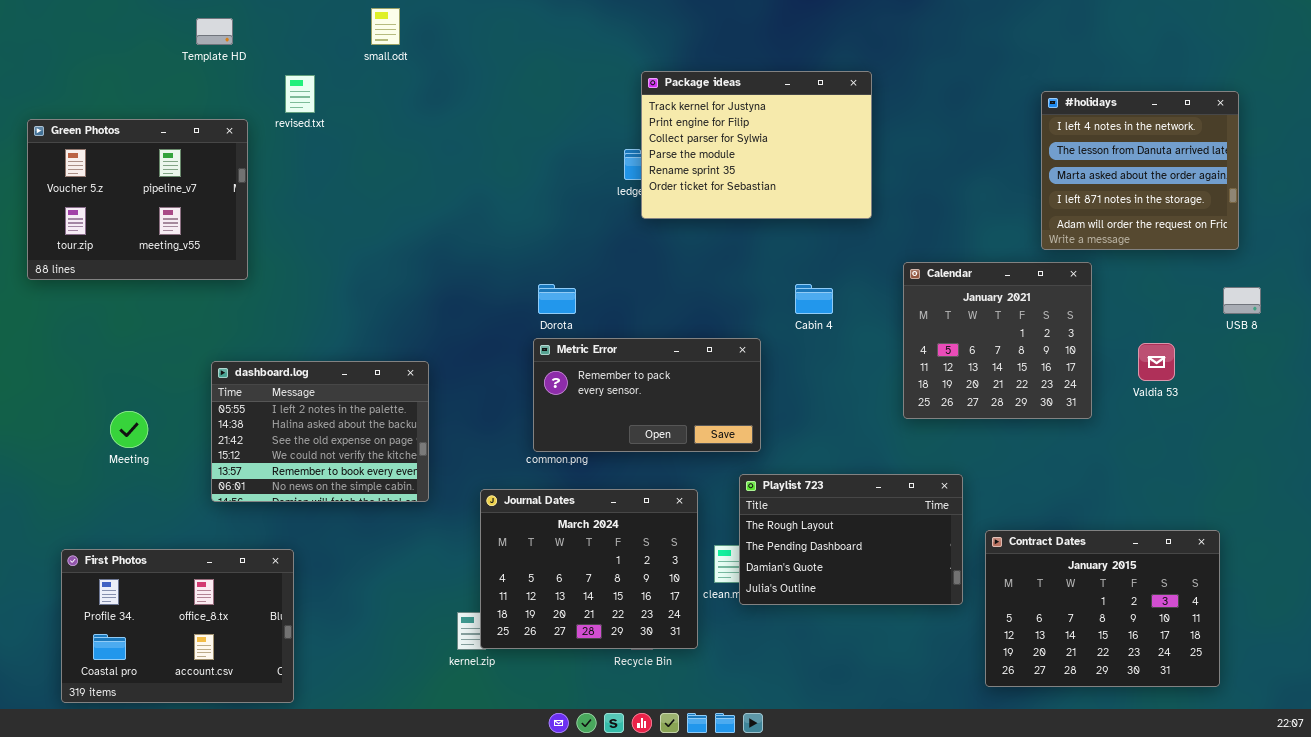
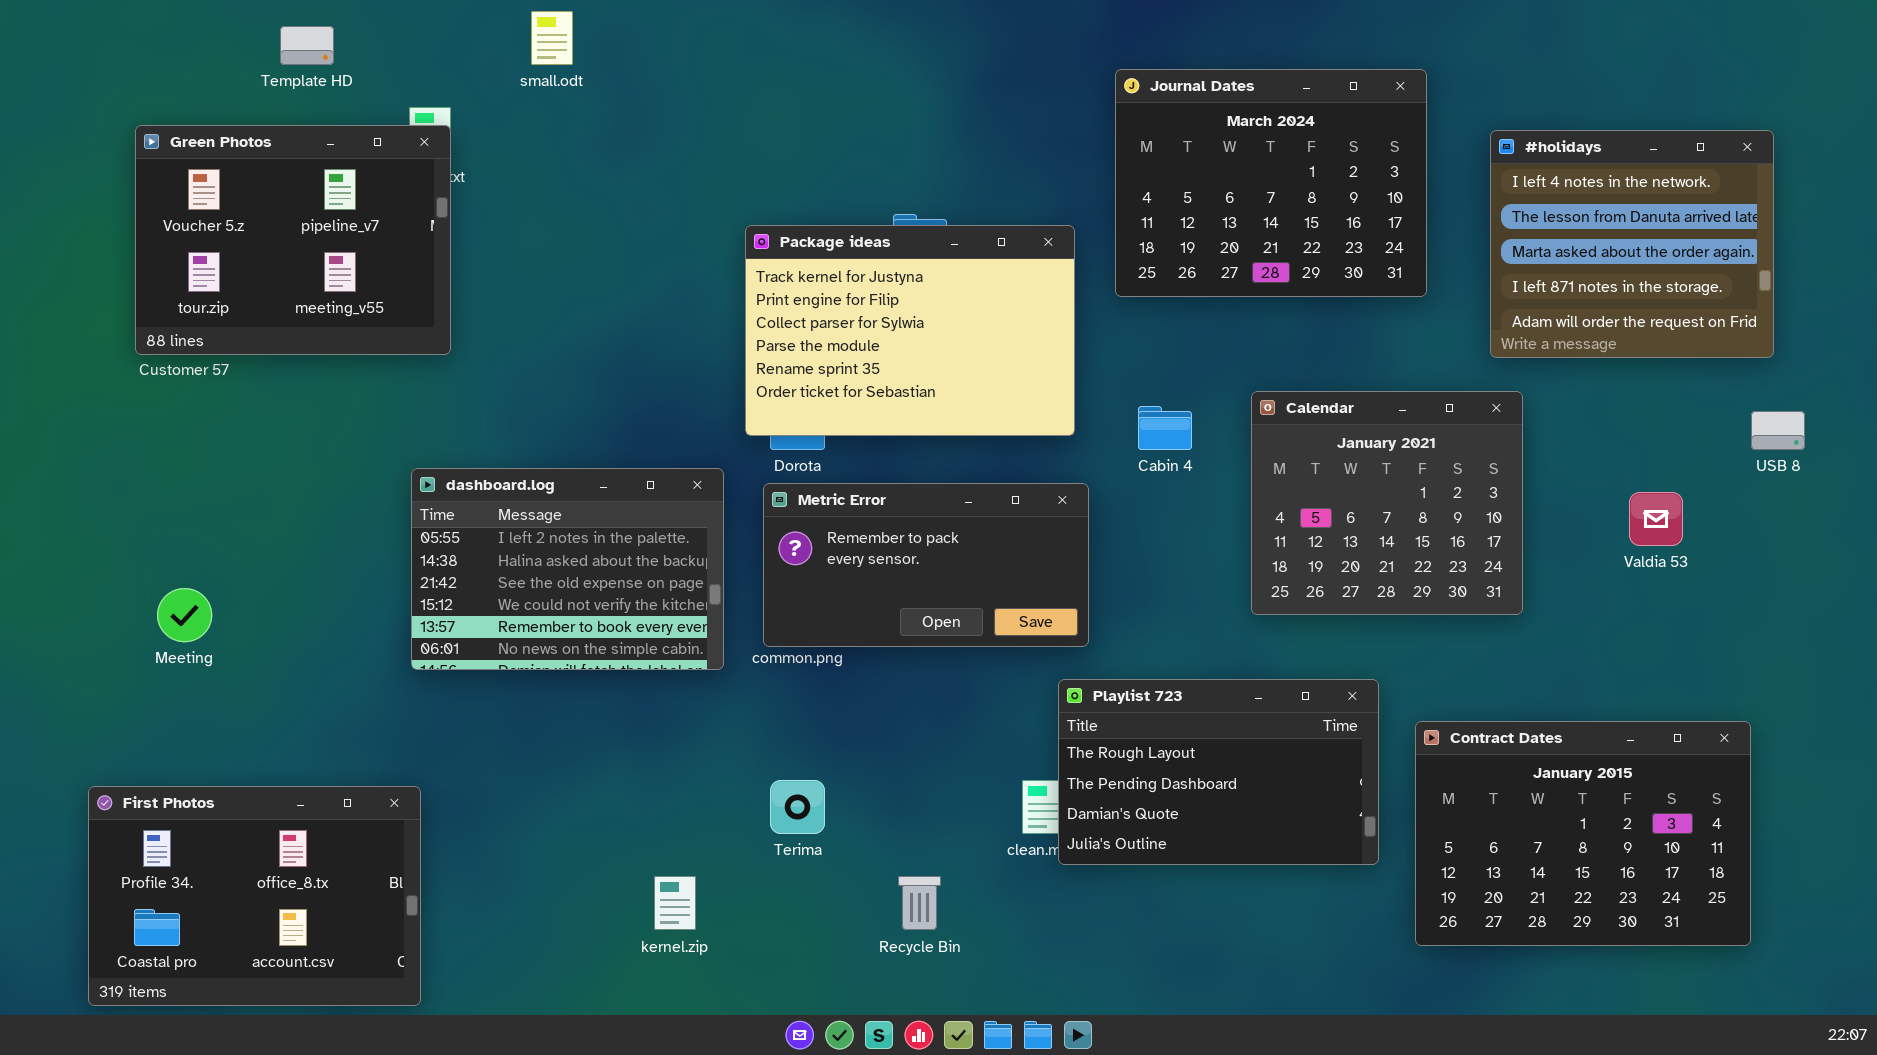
Package ideas: [641,71,872,219] -> [745,225,1075,436], moved
Green Photos: [27,119,248,280] -> [135,125,451,355], moved
Calendar: [903,262,1092,419] -> [1251,391,1523,615], moved
dashboard.log: [211,361,429,502] -> [411,468,724,670], moved
Journal Dates: [480,489,698,649] -> [1115,69,1427,297], moved
Contract Dates: [985,530,1220,687] -> [1415,721,1751,946], moved

